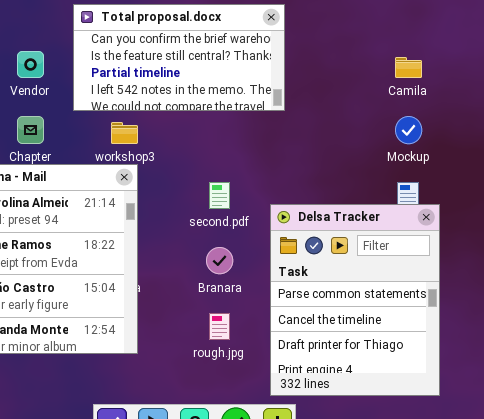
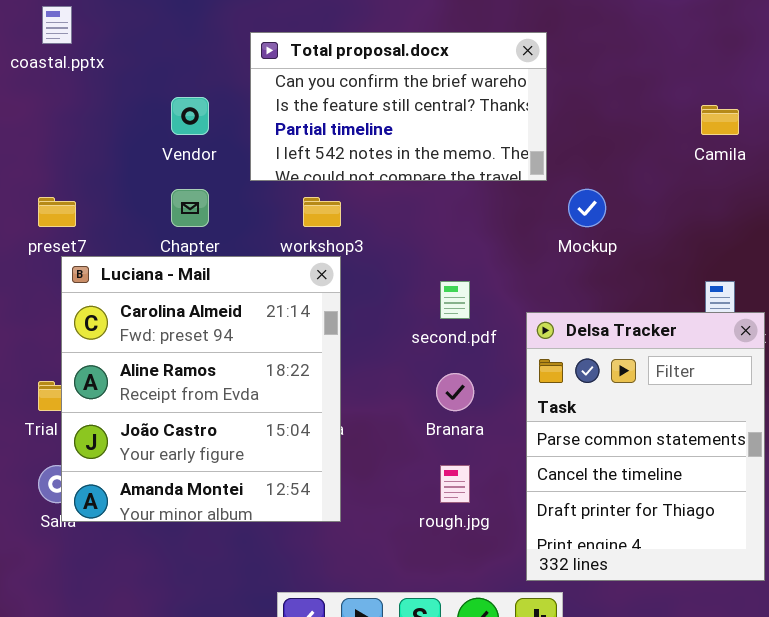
Mockup: [395,116,422,144] -> [568,189,606,227], moved

